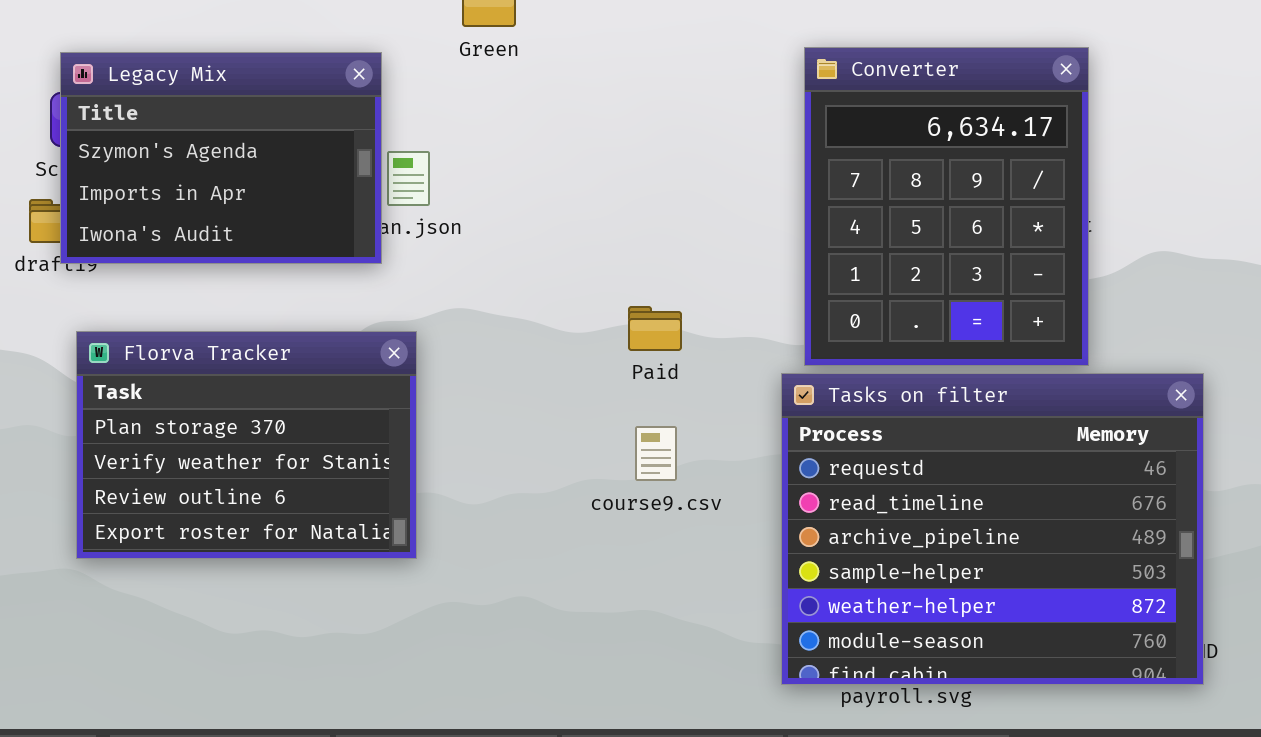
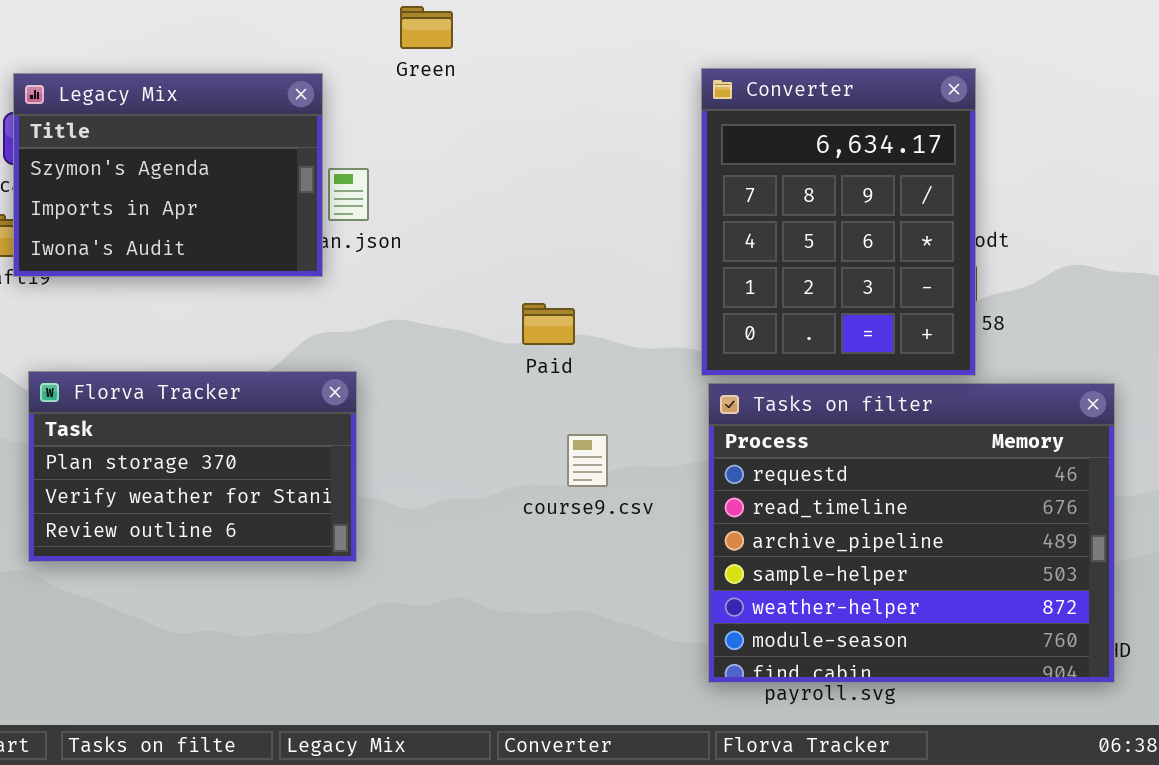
Converter: [804,47,1089,366] -> [701,68,976,376], moved
Paid: [628,306,682,351] -> [522,303,575,345], moved
Florva Tracker: [76,331,417,559] -> [28,371,357,562], resized

